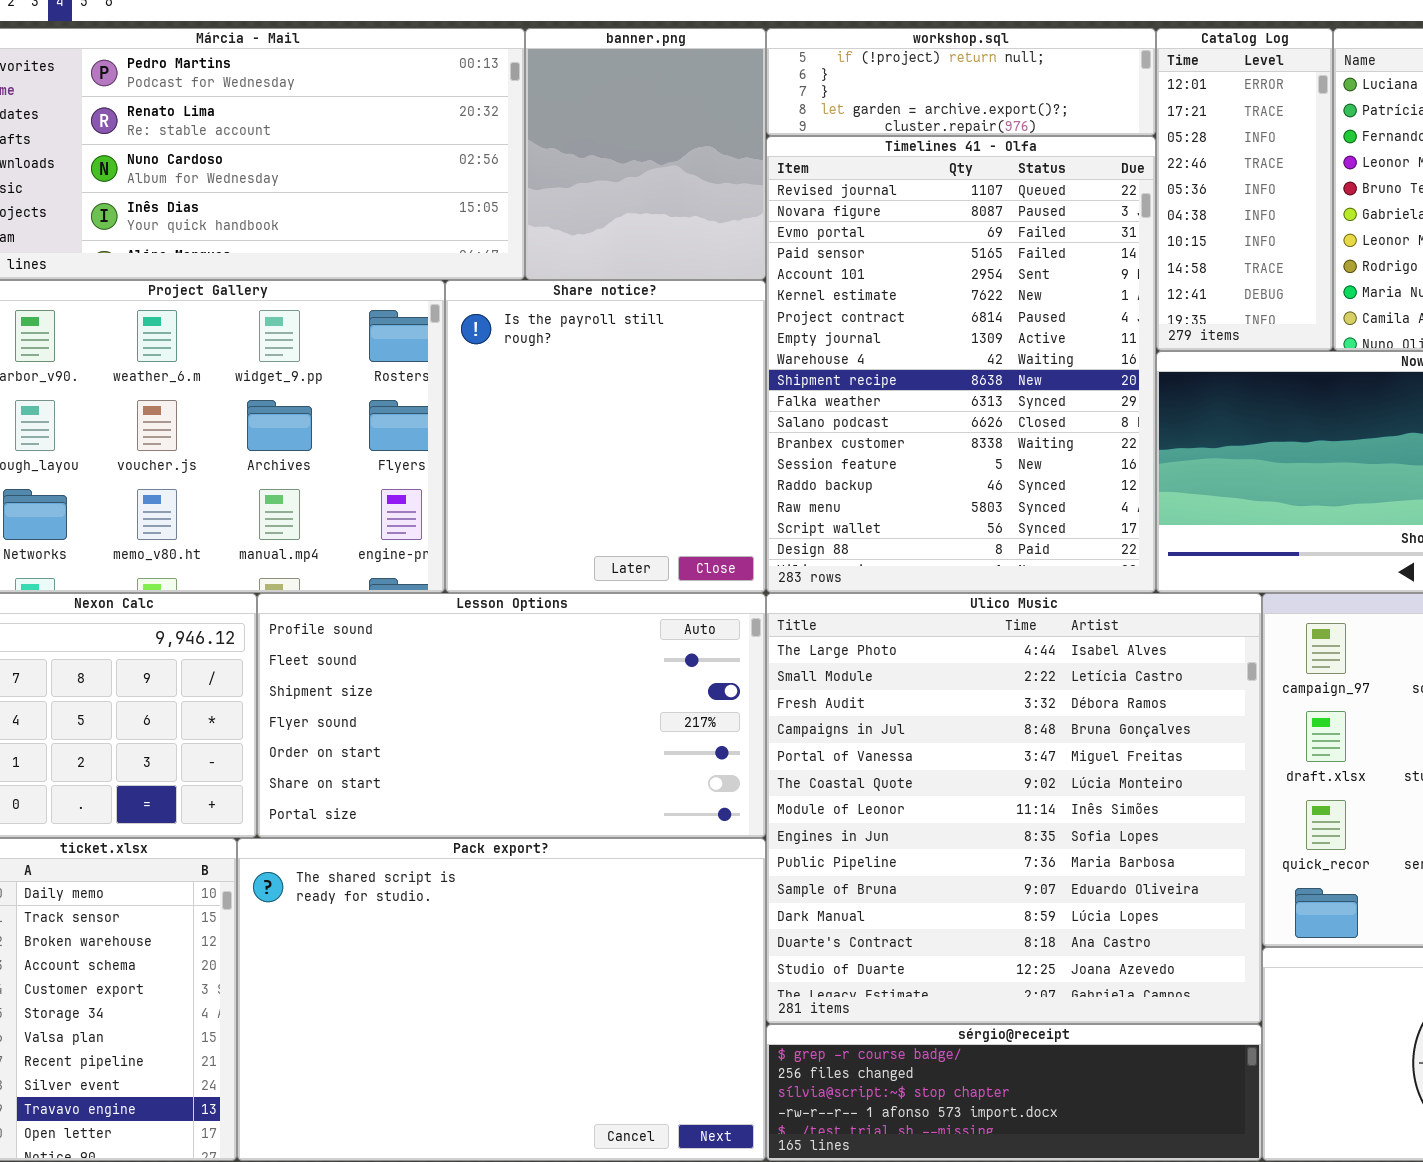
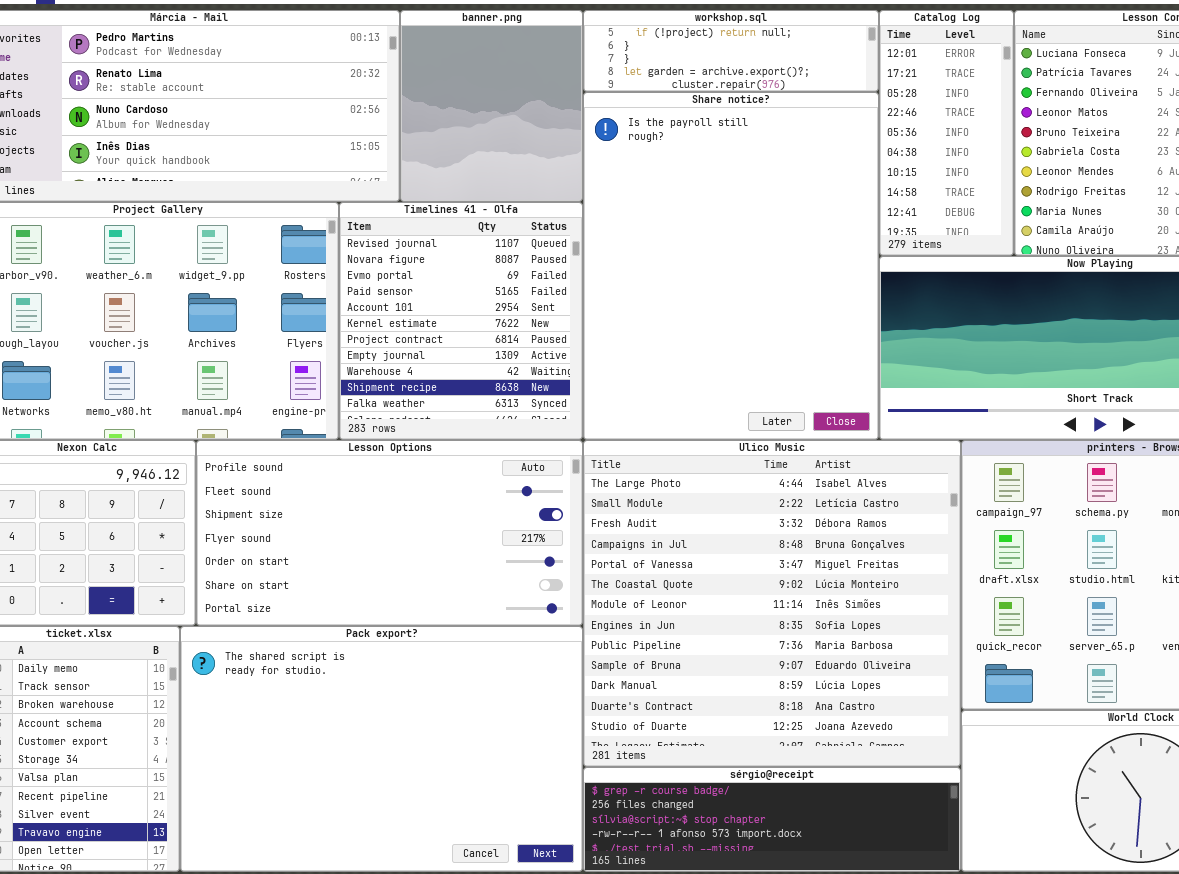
Timelines 41 - Olfa: [766,136,1156,593] -> [339,202,583,440], moved, resized
Share notice?: [445,280,766,593] -> [583,92,879,440], moved, resized

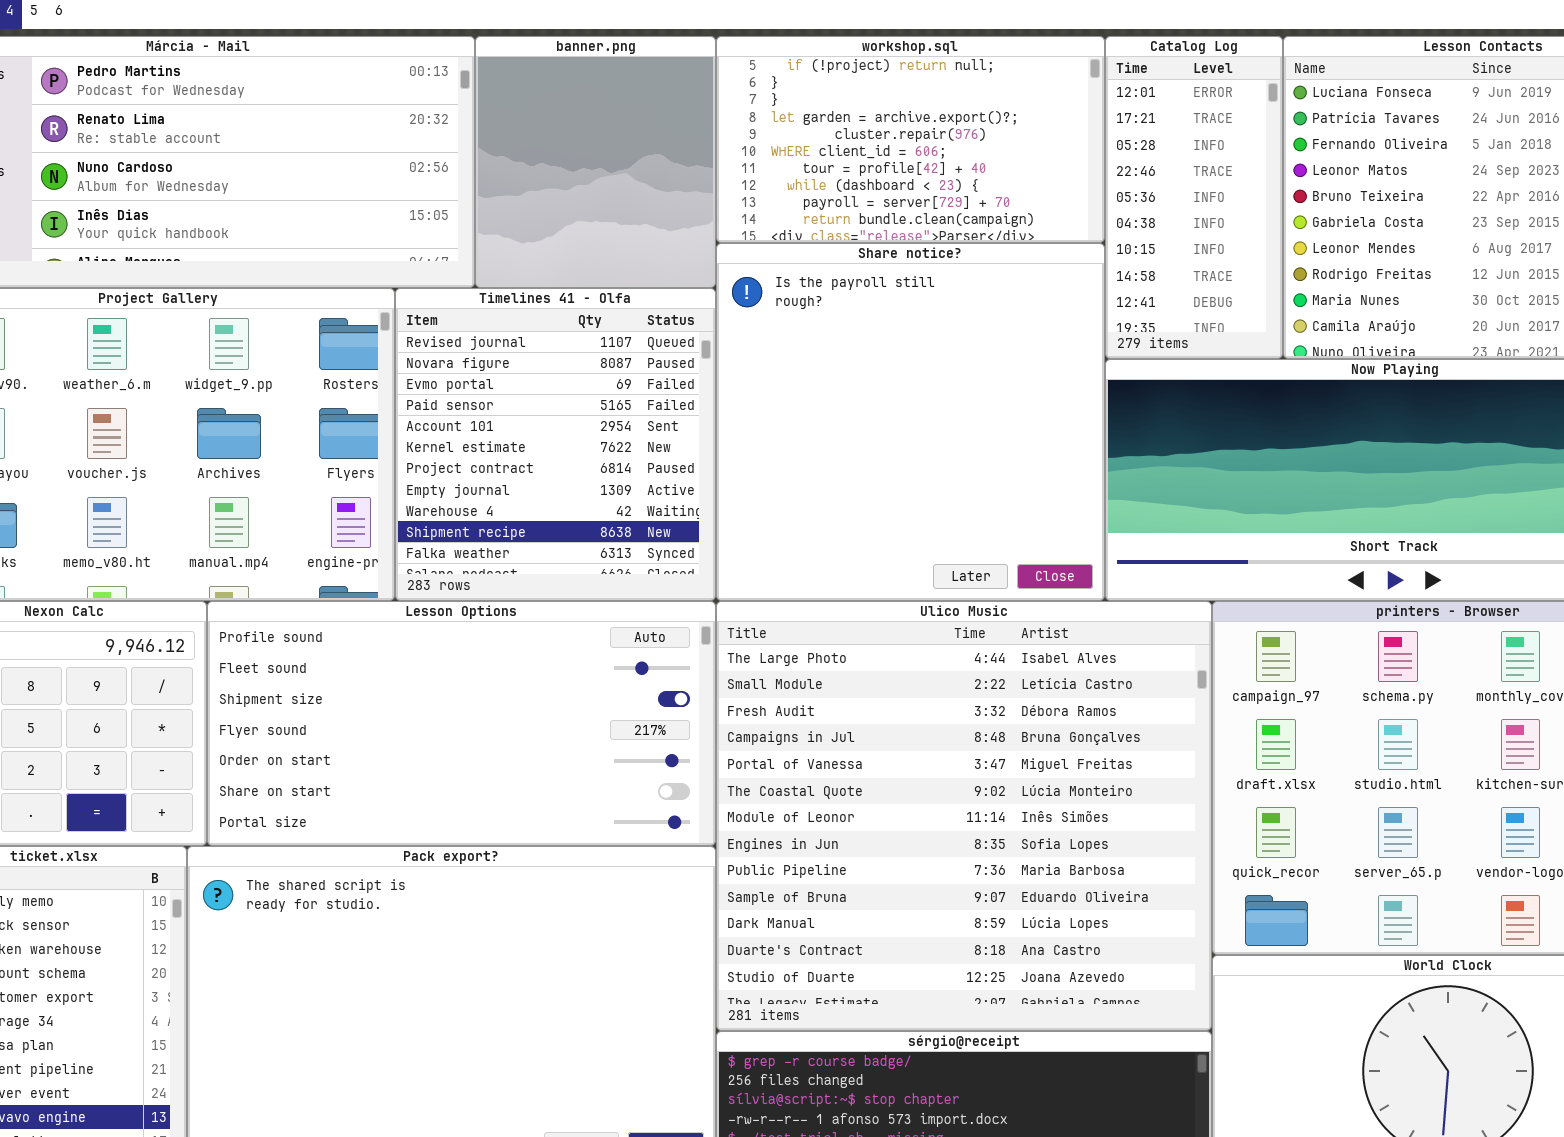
workshop.sql: [583,10,879,92] -> [716,36,1105,243], resized
Share notice?: [583,92,879,440] -> [716,243,1105,601], resized

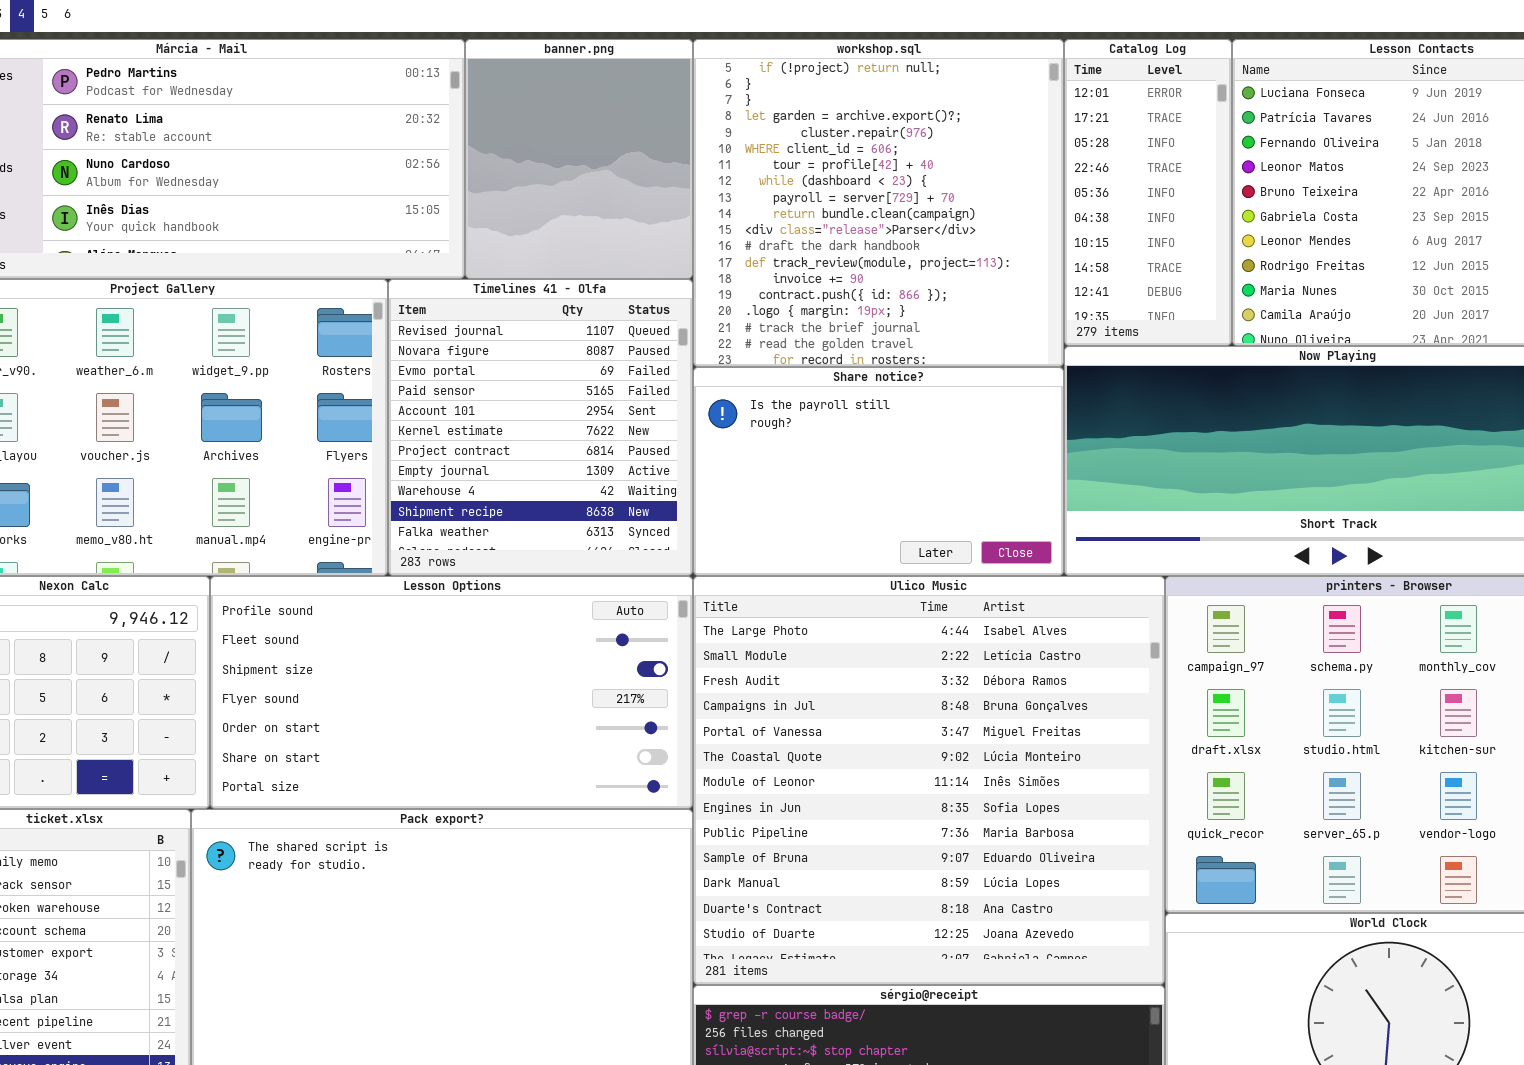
workshop.sql: [716,36,1105,243] -> [693,39,1064,367], resized
Share notice?: [716,243,1105,601] -> [693,367,1064,576], resized

